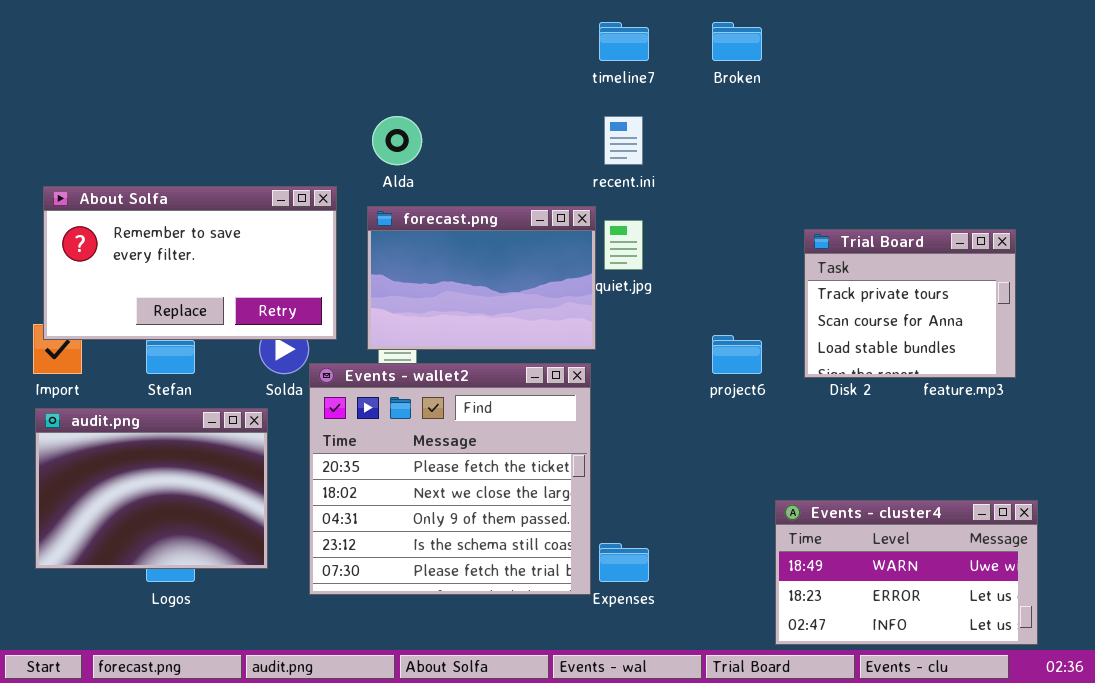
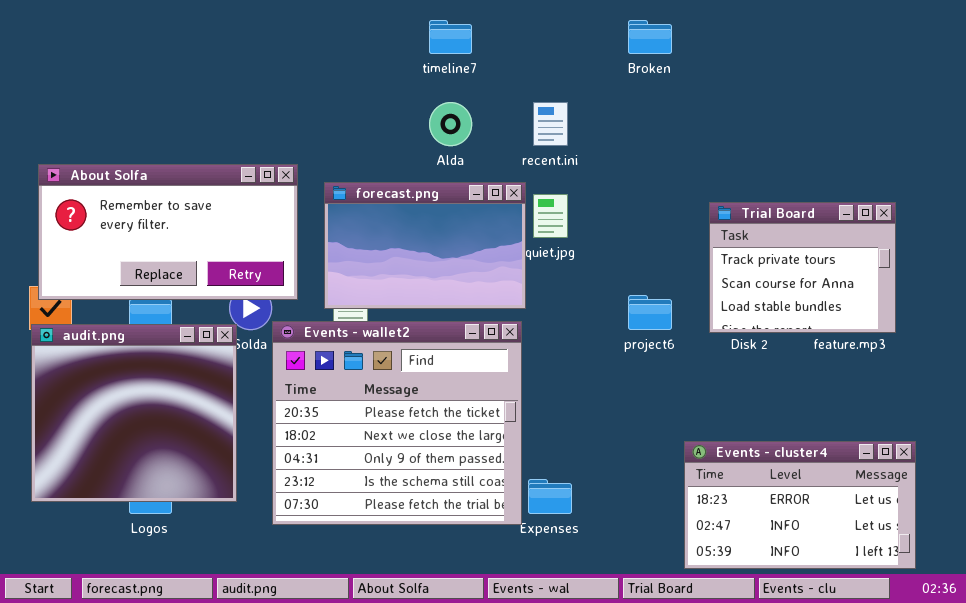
timeline7: [599,22,649,61] -> [429,20,472,54], moved
Alda: [372,116,422,165] -> [429,102,472,146], moved
audit.png: [35,408,268,569] -> [31,324,237,502], resized
Events - cluster4: [775,500,1038,645] -> [684,441,916,569], scrolled down 1 row

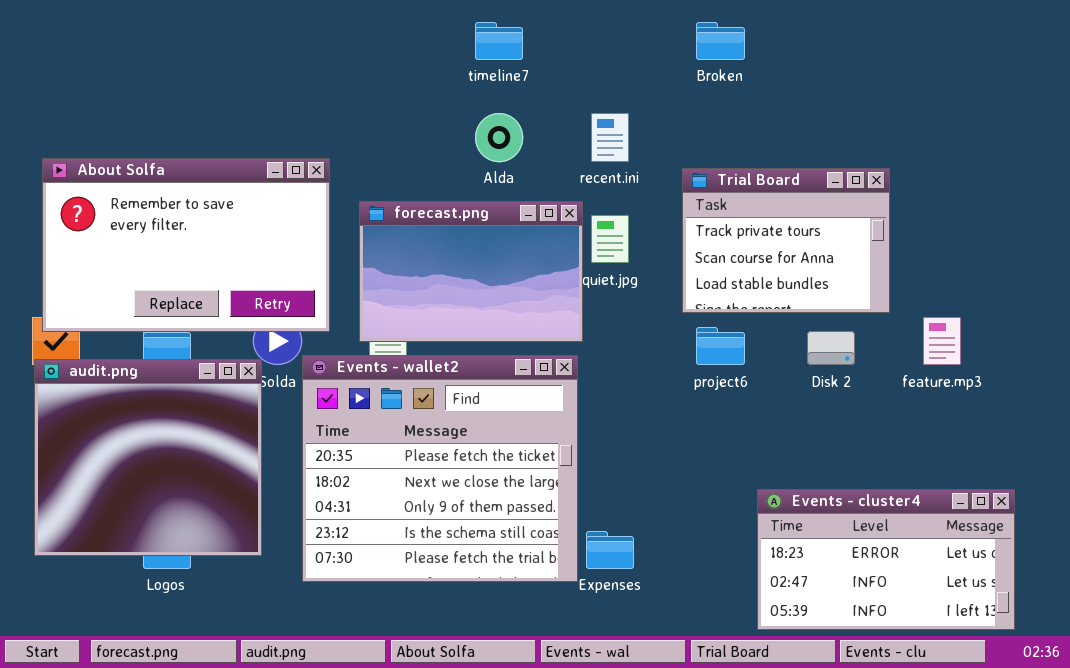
About Solfa: [38,164,298,300] -> [42,158,330,332], resized
Trial Board: [709,202,896,333] -> [682,168,890,313], moved

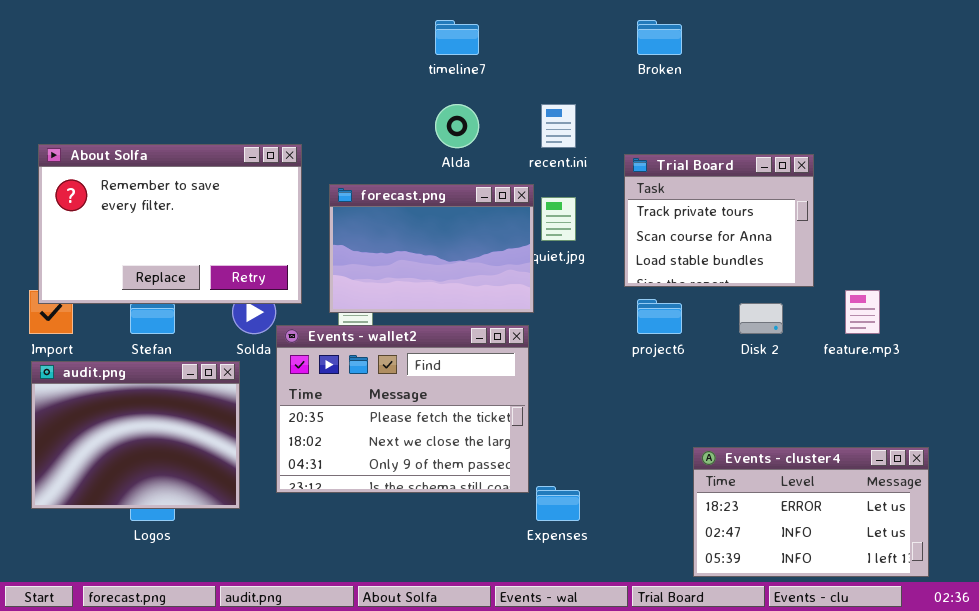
Events - wallet2: [302,355,578,582] -> [276,325,529,493], resized
audit.png: [34,359,262,556] -> [31,361,240,509], resized

